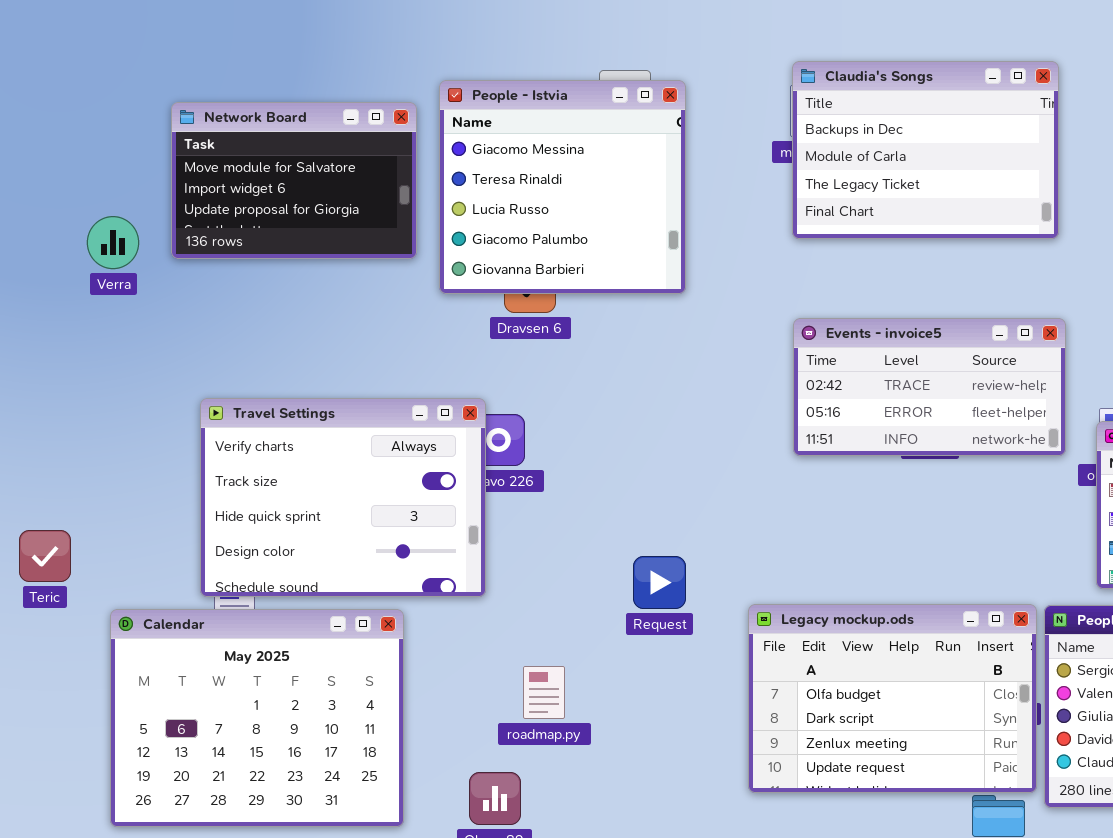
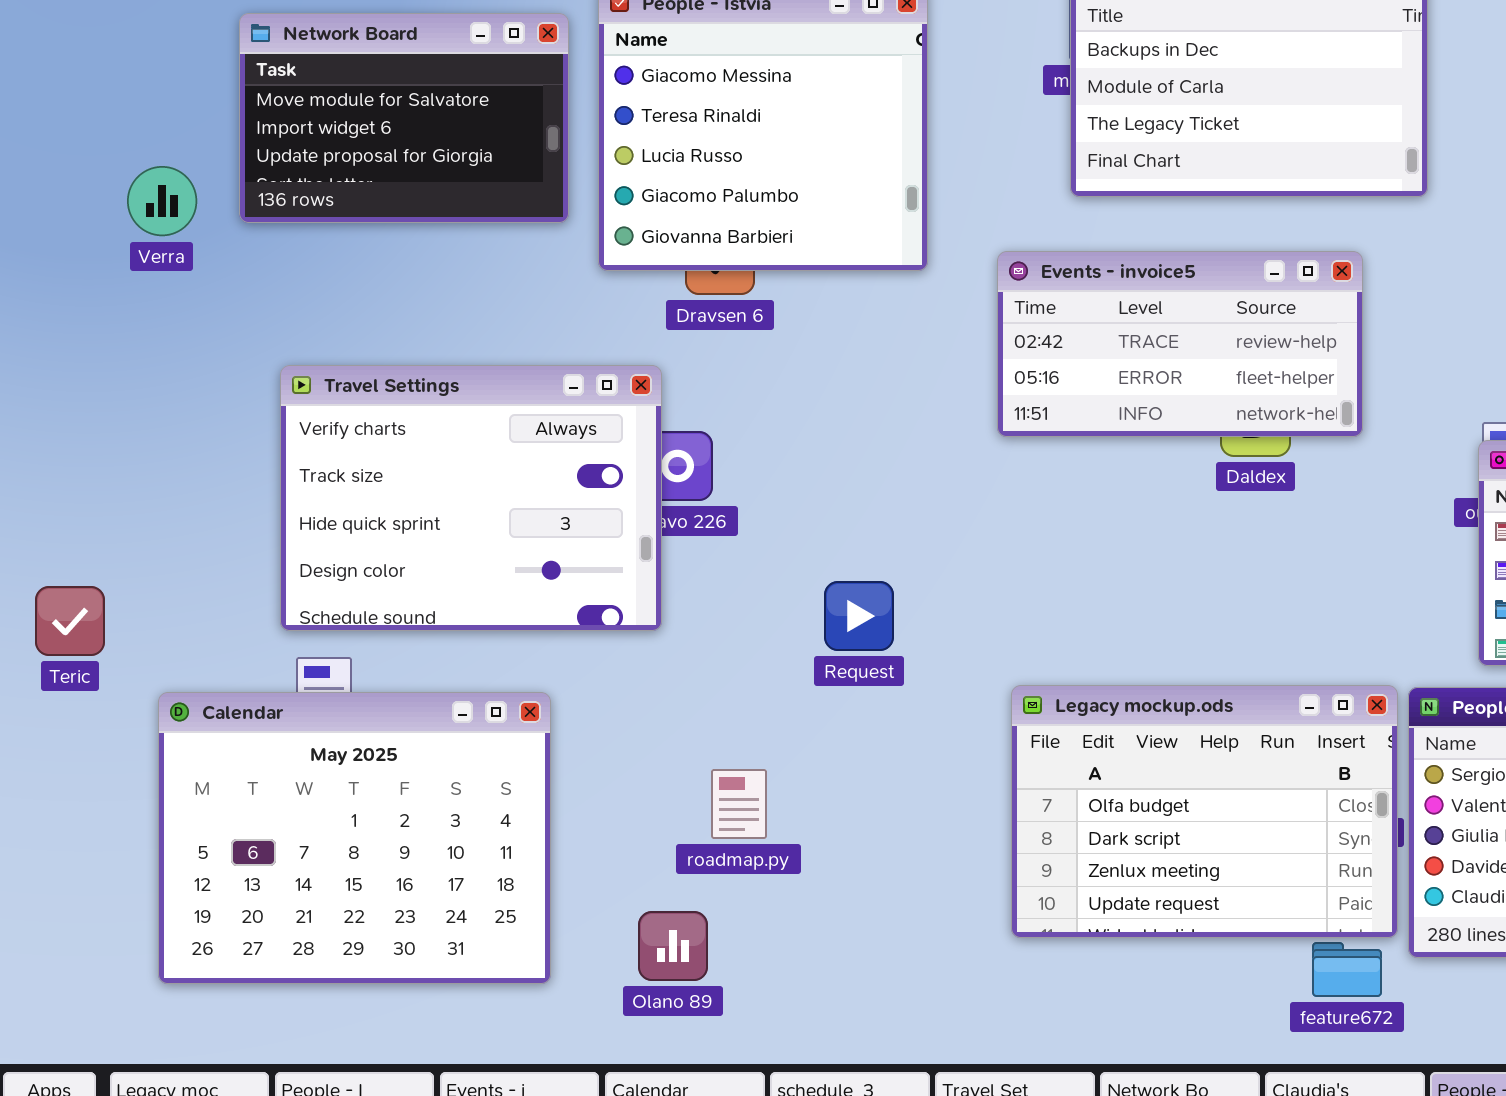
Events - invoice5: [793,318,1066,456] -> [997,251,1363,437], moved
Travel Settings: [200,398,486,597] -> [280,365,662,631], moved
Request: [633,556,686,609] -> [824,581,894,651], moved

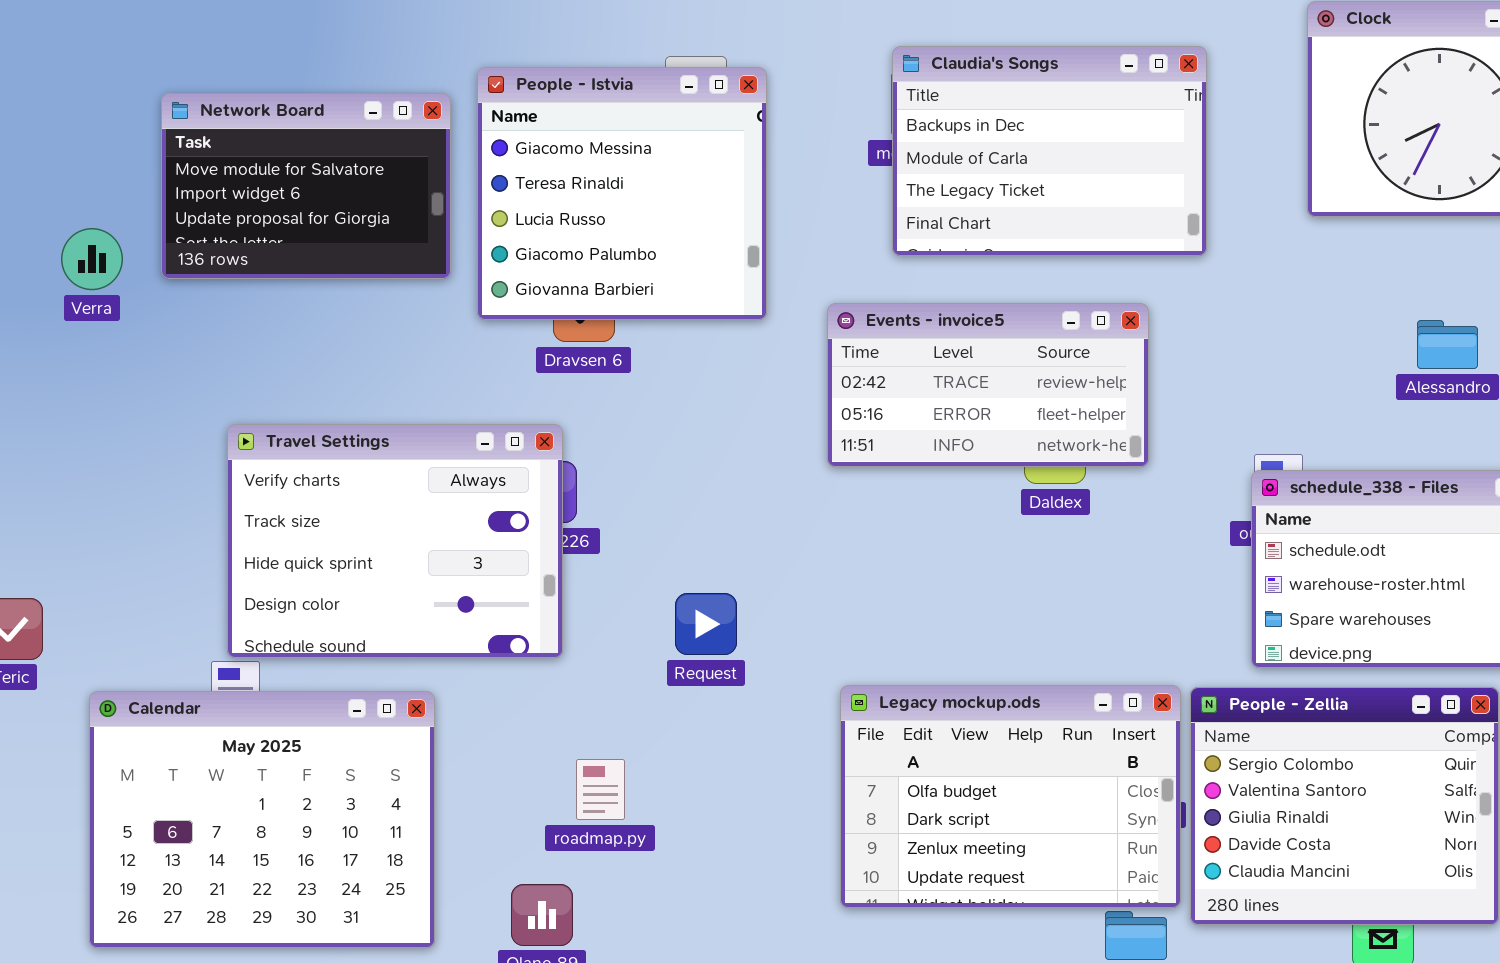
Travel Settings: [280,365,662,631] -> [227,424,563,658], moved

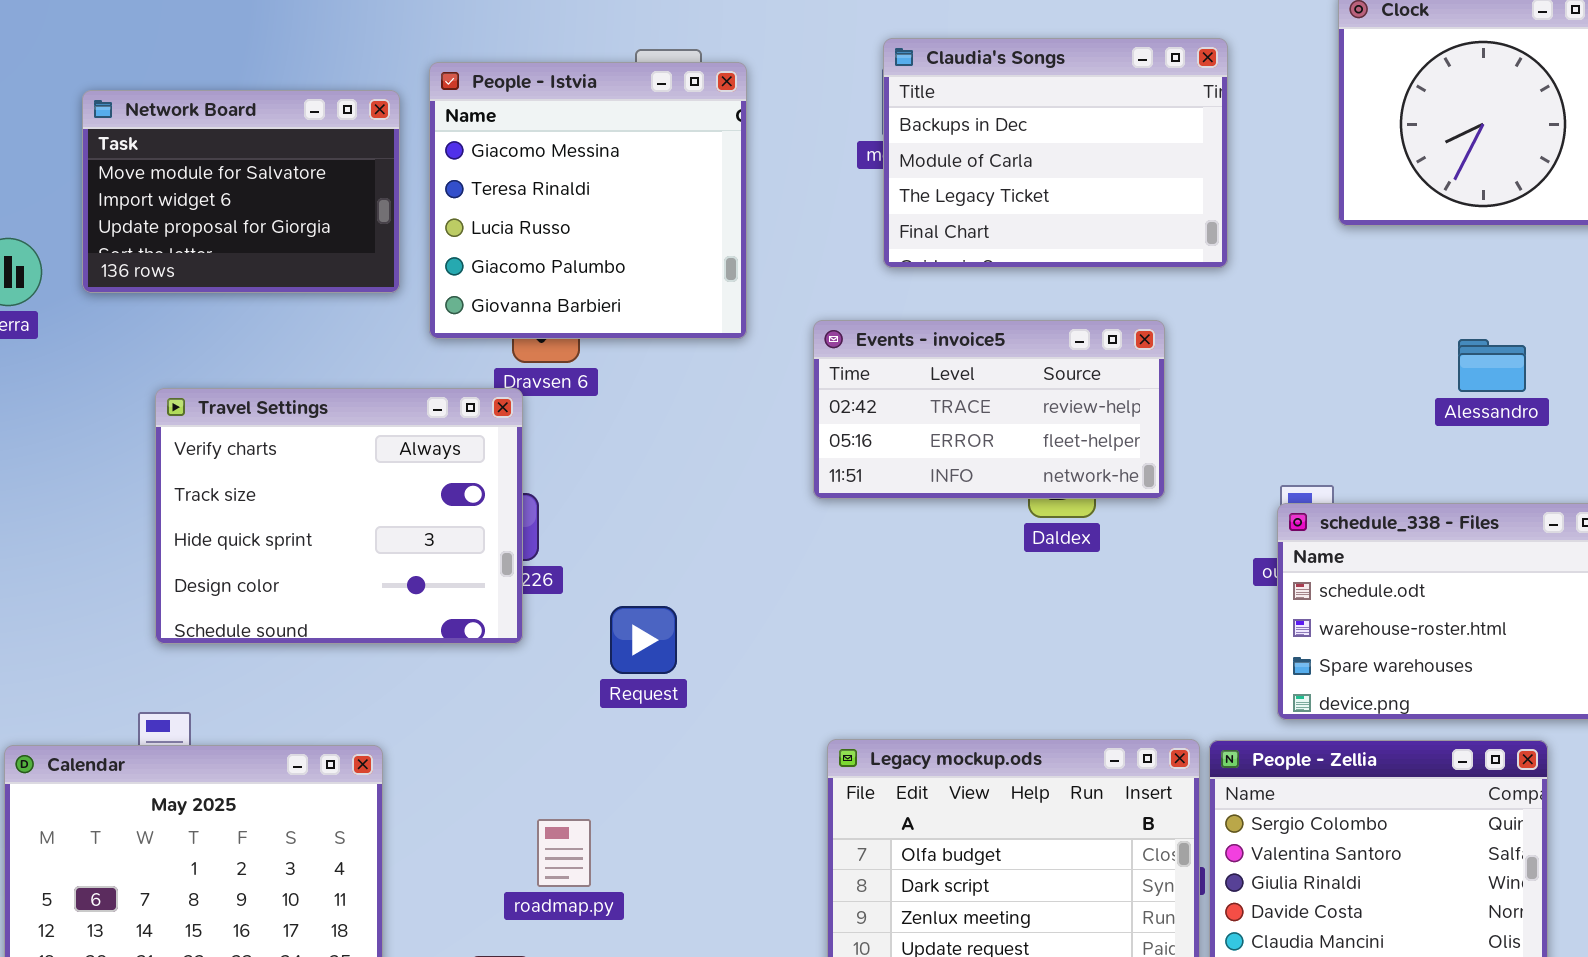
Travel Settings: [227,424,563,658] -> [155,388,523,644], moved
Request: [675,593,737,655] -> [610,606,677,674], moved

